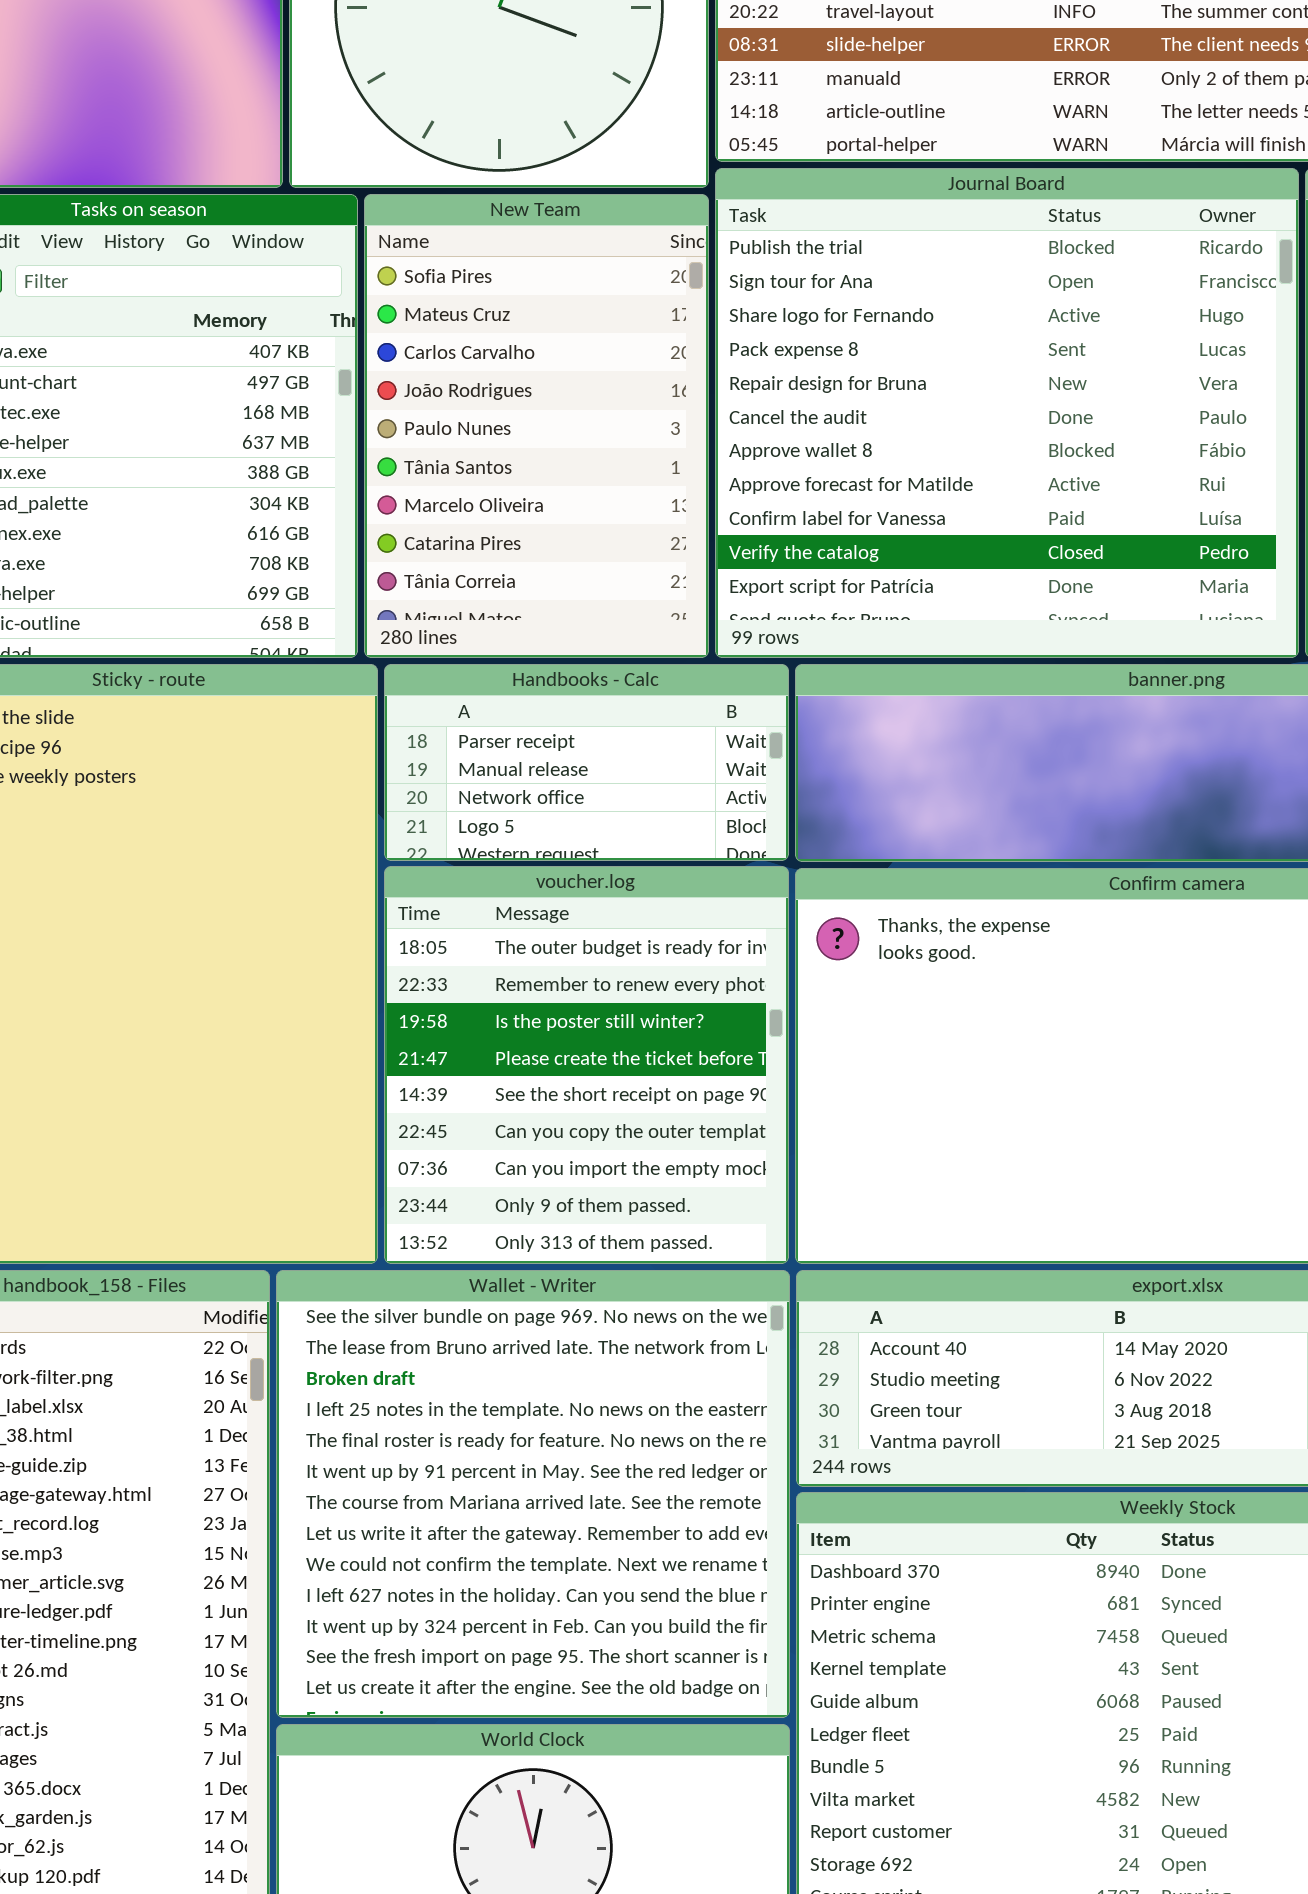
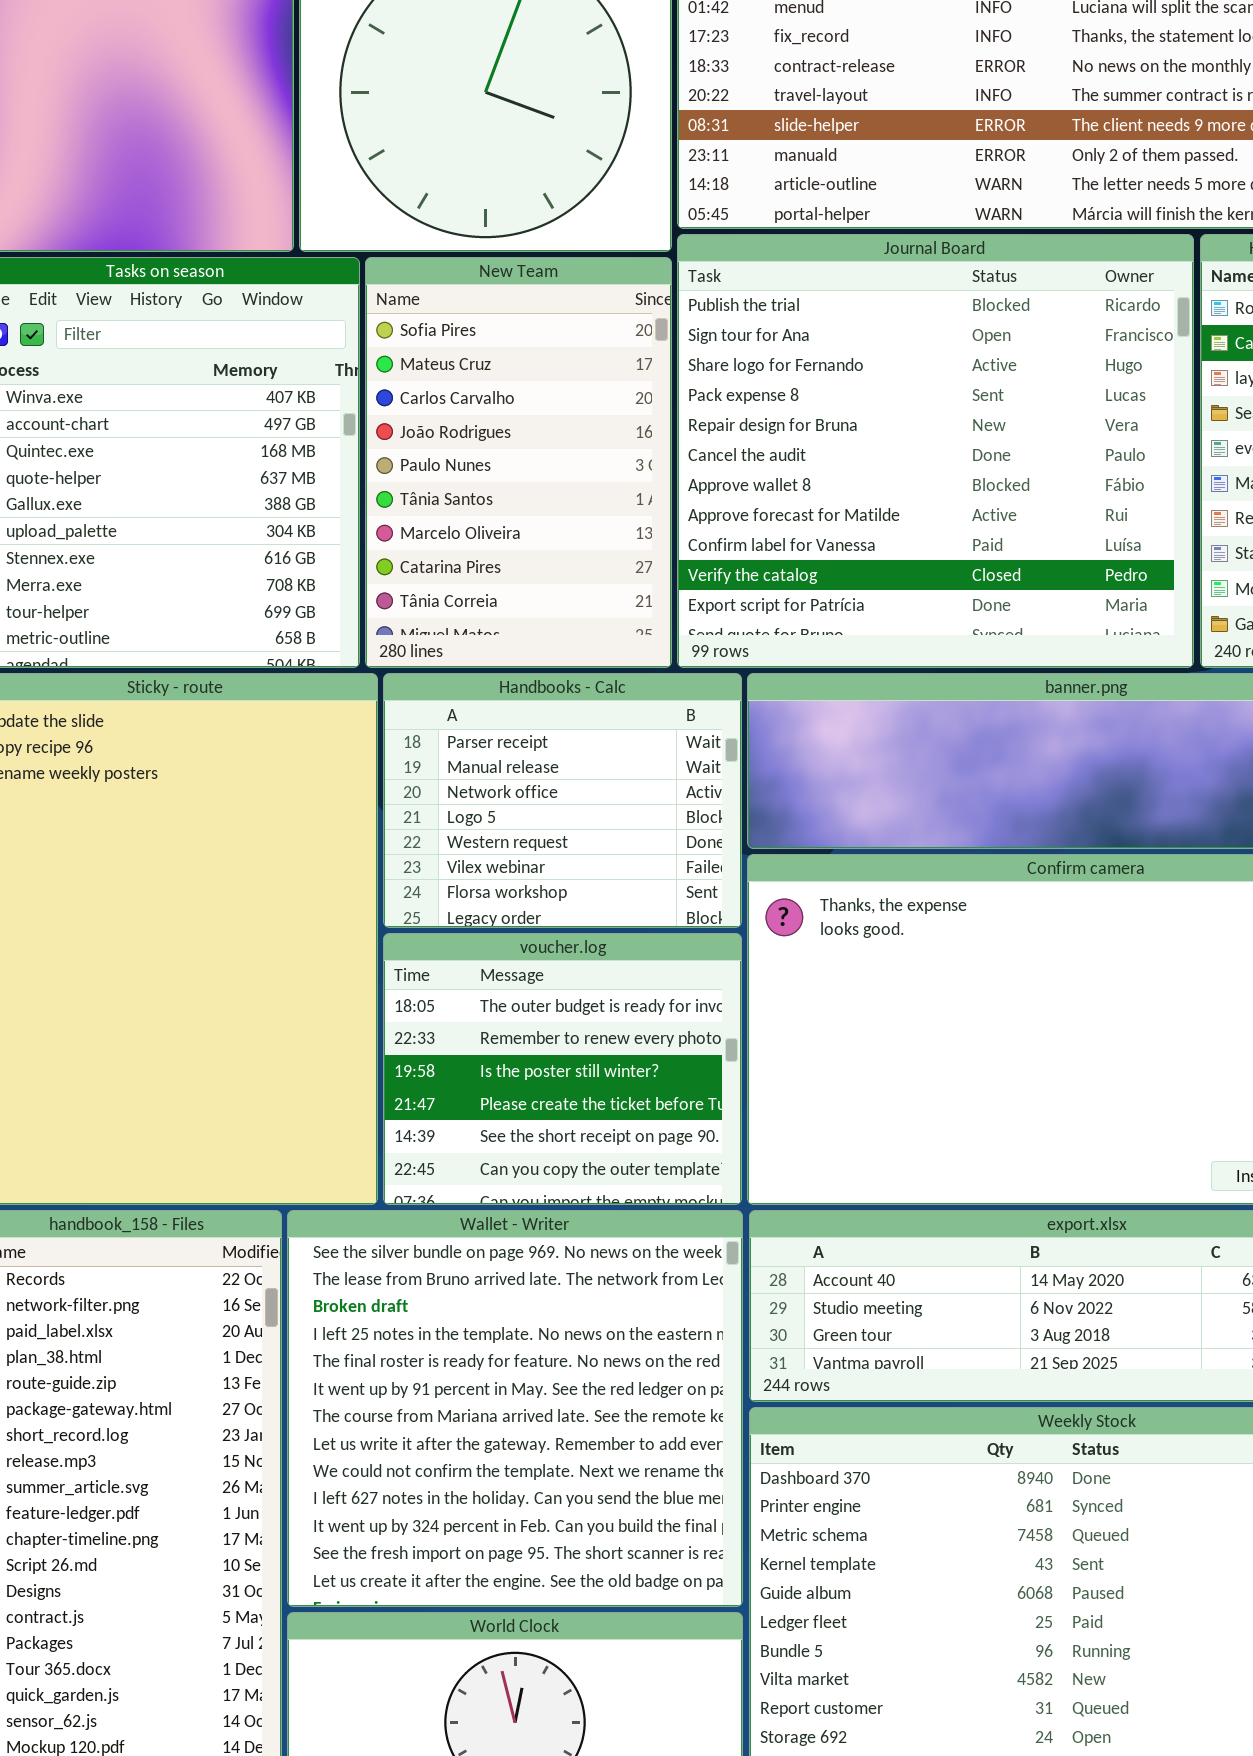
Handbooks - Calc: [384,664,789,861] -> [383,673,742,928], resized
voucher.log: [384,866,789,1264] -> [383,933,742,1205], resized

